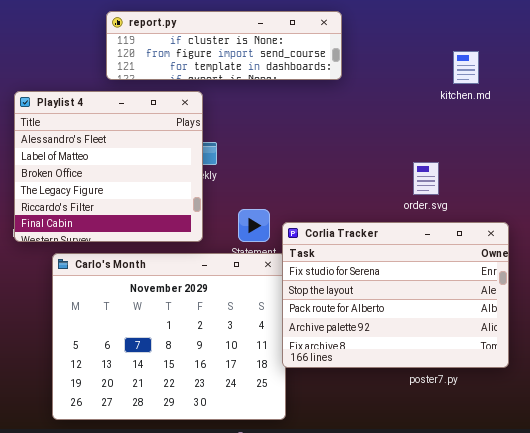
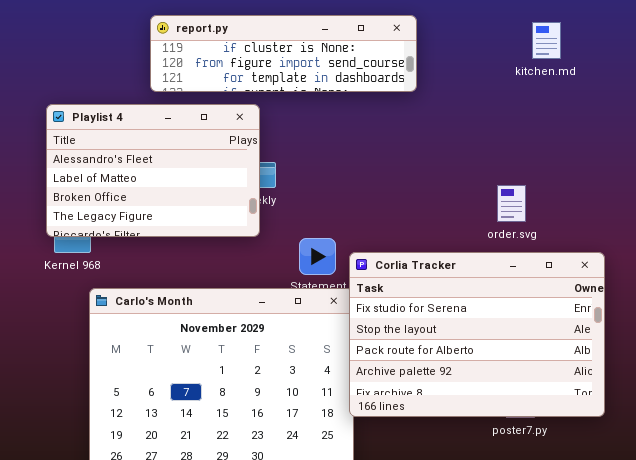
kitchen.md: [453,51,479,84] -> [532,22,561,59], moved
Playlist 4: [14,91,203,242] -> [46,104,260,237], resized

